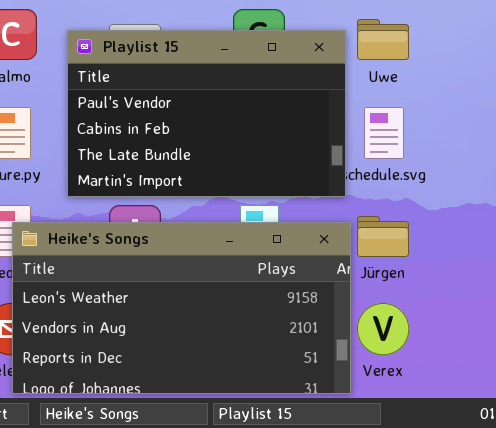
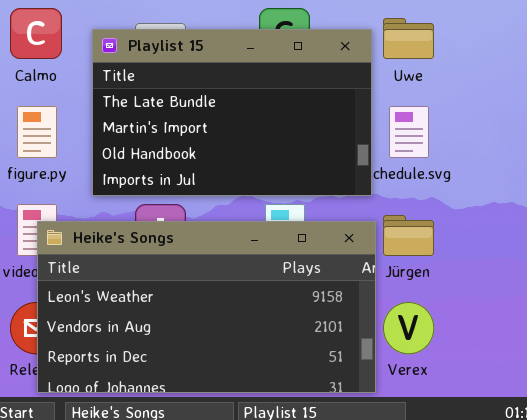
Playlist 15: [67,30,346,197] -> [92,29,372,196], scrolled down 2 rows

